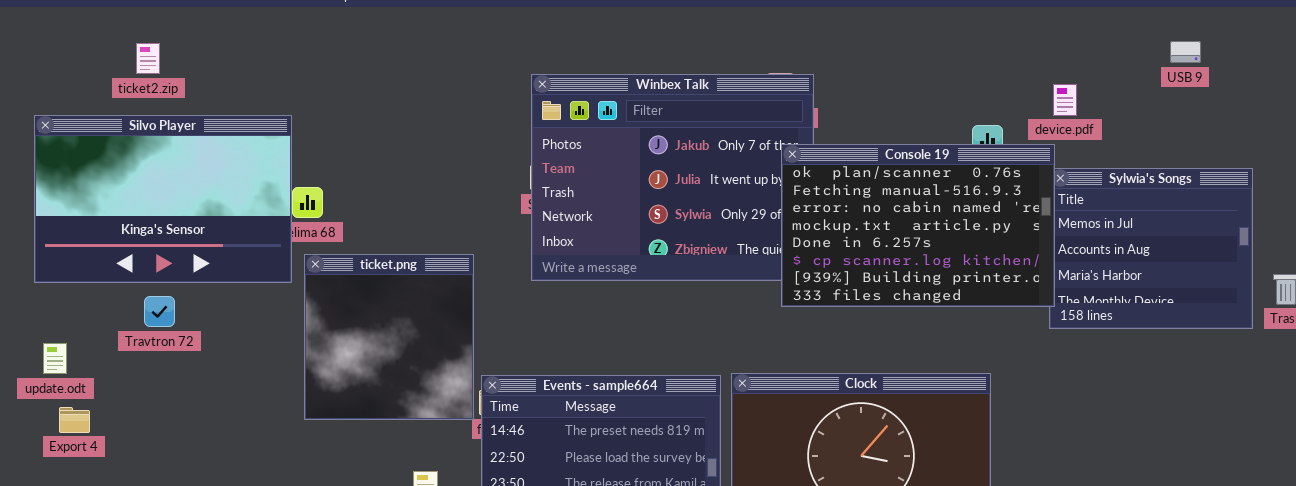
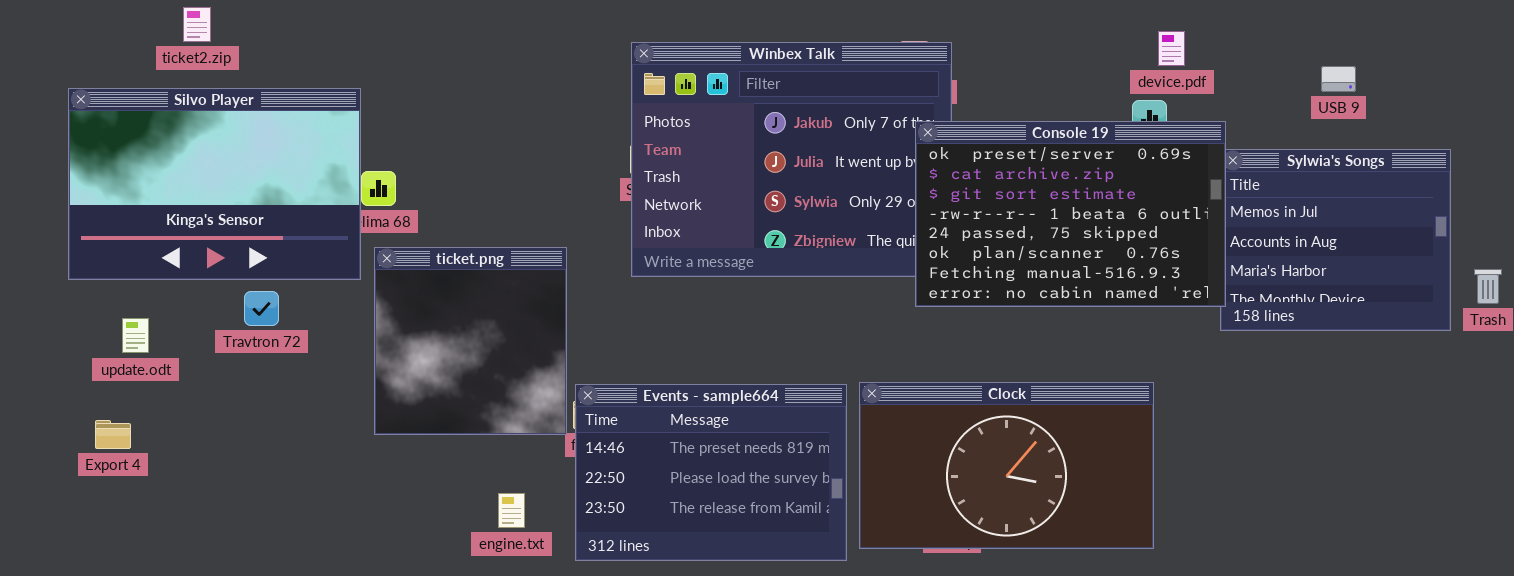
USB 9: [1170,41,1201,63] -> [1321,66,1356,92], moved
device.pdf: [1053,84,1077,116] -> [1158,31,1185,66], moved
Console 19: [781,144,1055,307] -> [915,121,1226,307], scrolled up 5 rows
Travtron 72: [144,296,175,327] -> [244,291,279,326], moved
update.odt: [43,343,67,374] -> [122,318,149,353], moved

